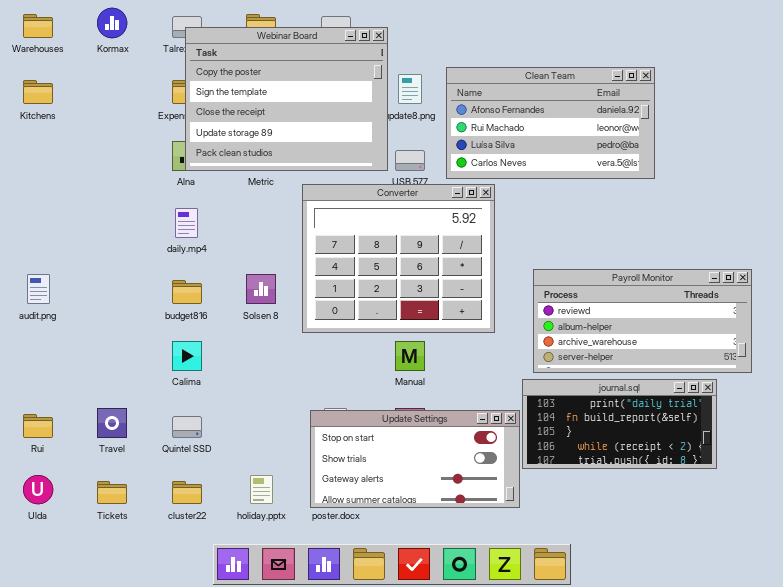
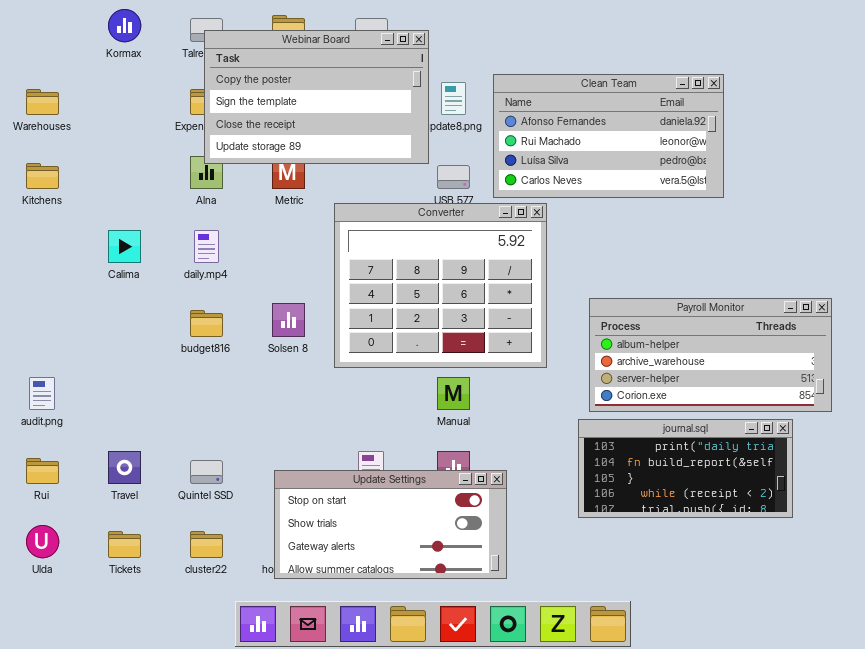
Warehouses: [23,14,53,38] -> [26,89,59,115], moved
Webinar Board: [185,27,388,171] -> [204,30,429,164], resized
Kitchens: [23,80,53,104] -> [26,163,59,189], moved
Payroll Monitor: [533,269,752,373] -> [589,298,832,412], scrolled down 1 row
audit.png: [27,274,50,304] -> [29,377,55,410], moved
Calima: [172,341,202,371] -> [108,230,141,263], moved
Update Settings: [310,410,520,508] -> [274,470,507,579], moved

